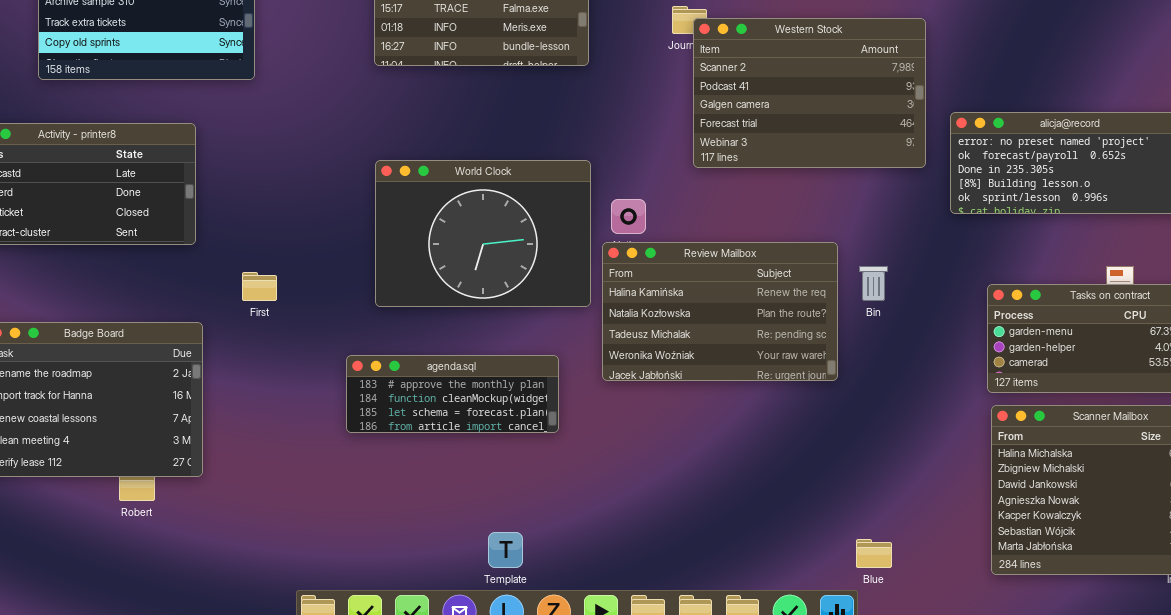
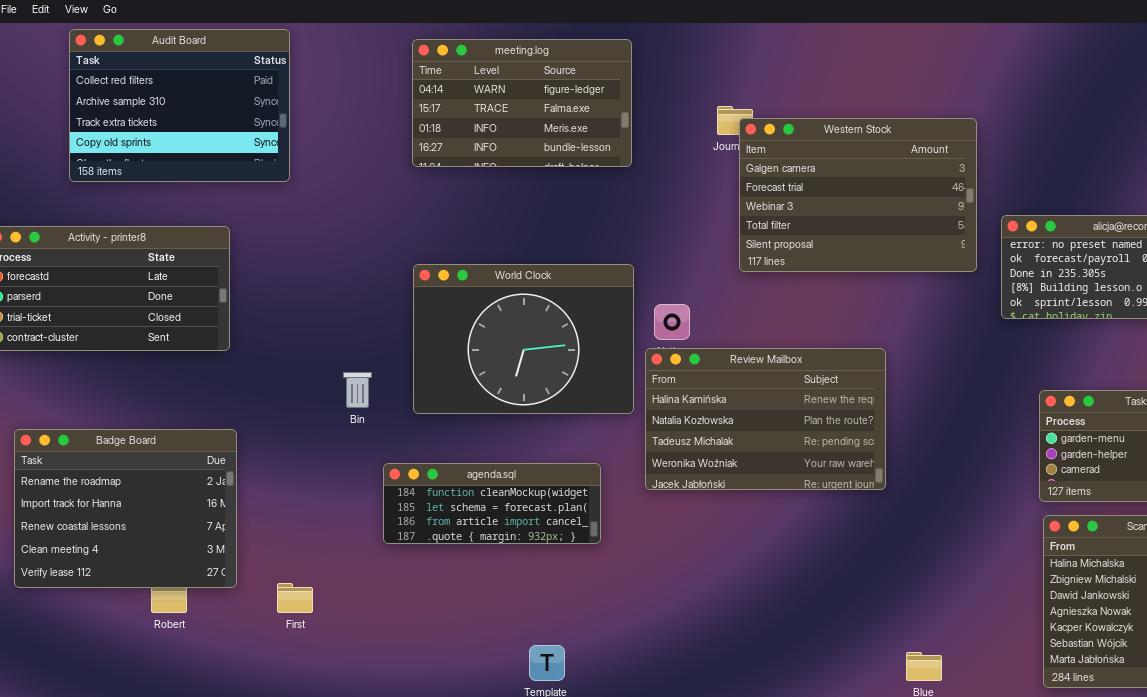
Western Stock: [693,18,926,168] -> [739,118,977,272], scrolled down 2 rows
Bin: [859,266,888,301] -> [343,372,372,408], moved
First: [242,272,277,301] -> [277,583,313,613], moved
agenda.sql: [346,355,559,433] -> [383,463,601,544], scrolled down 1 row

